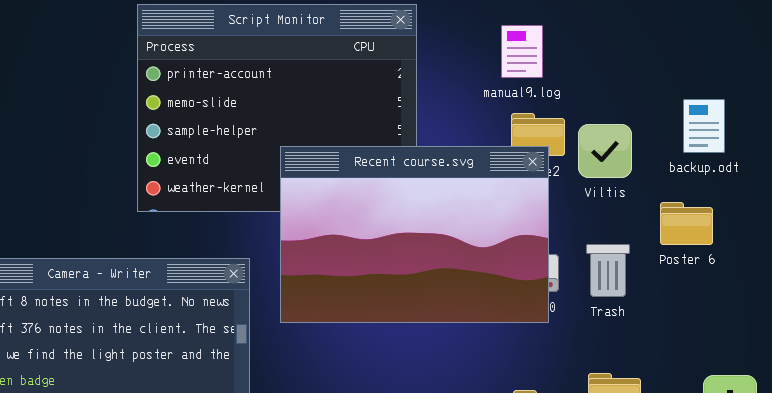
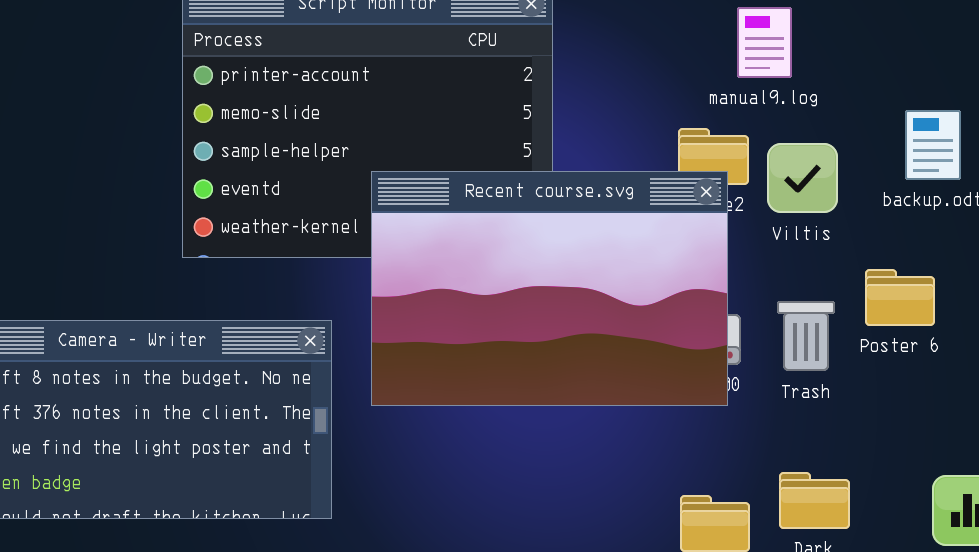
manual9.log: [501,25,543,78] -> [737,7,792,78], moved
Poster 6: [660,202,713,245] -> [865,269,935,326], moved

